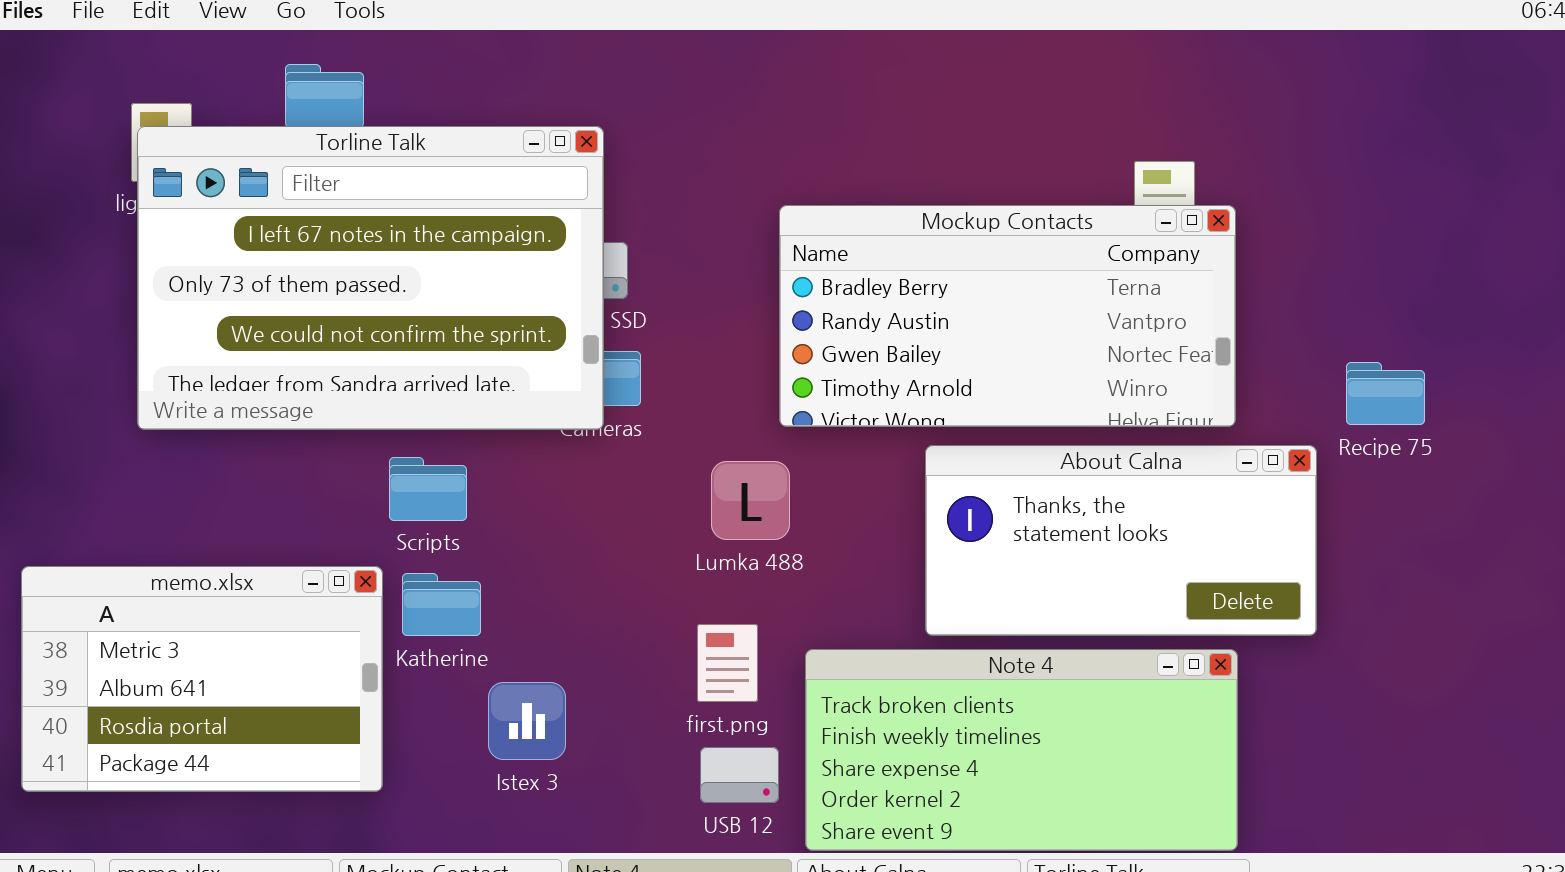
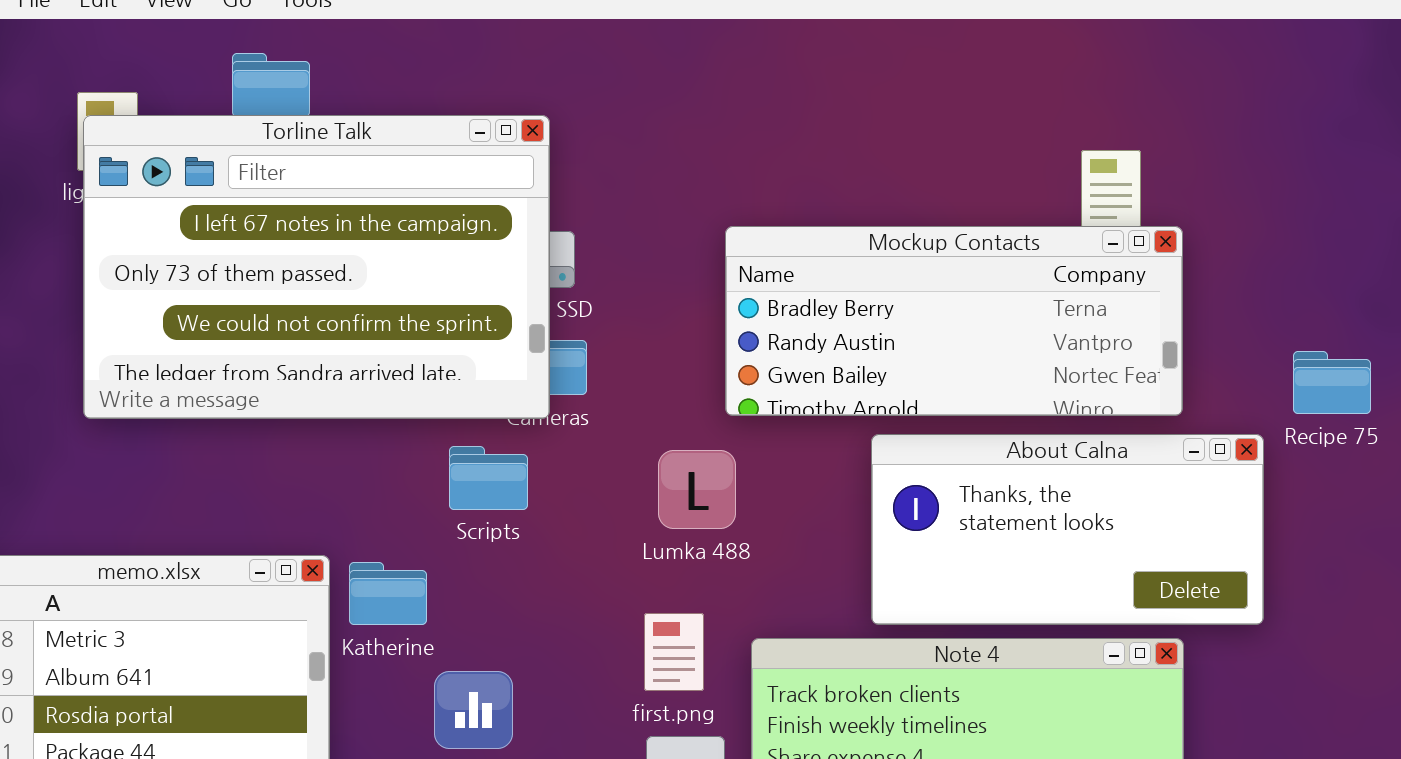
Mockup Contacts: [779,205,1236,427] -> [725,226,1183,416], resized
Scripts: [389,457,467,521] -> [449,446,528,510], moved

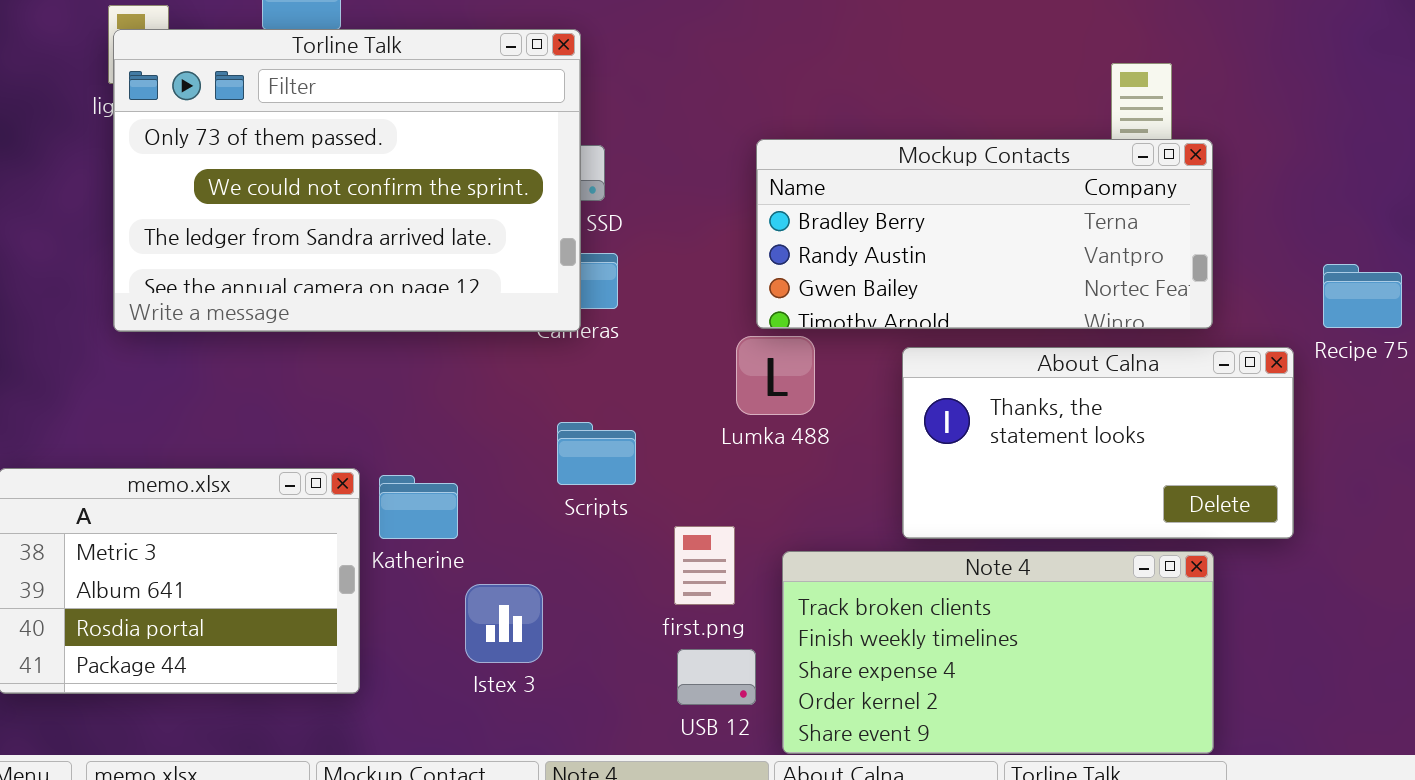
Torline Talk: [83,115,550,419] -> [113,29,581,332], scrolled down 1 row
Scripts: [449,446,528,510] -> [557,422,636,485], moved
Lumka 488: [658,450,736,529] -> [736,336,815,415], moved

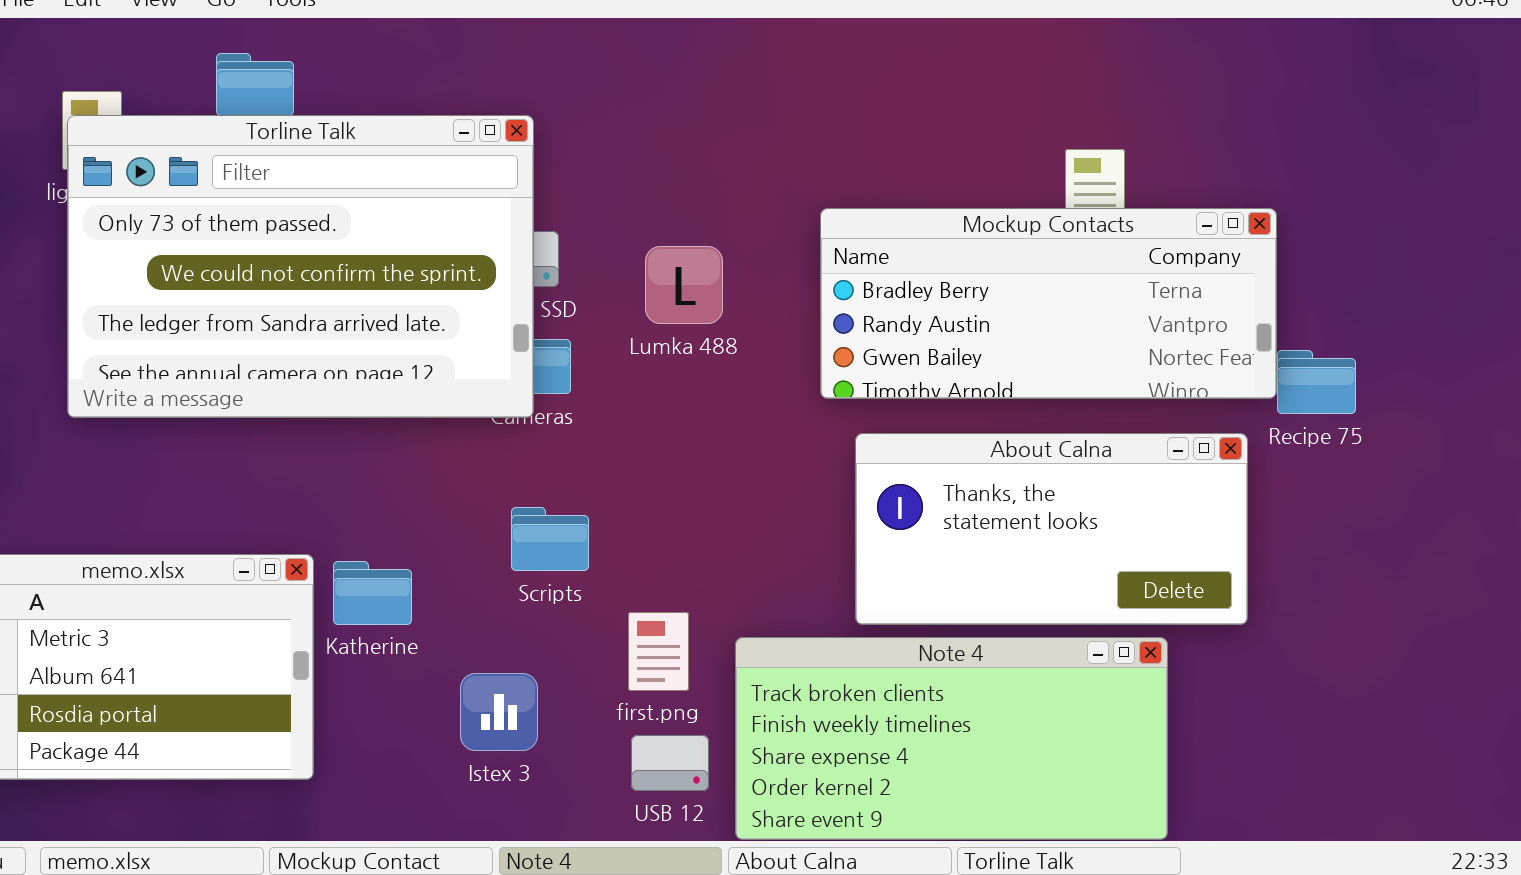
Mockup Contacts: [756,139,1213,329] -> [820,208,1277,399], moved
Lumka 488: [736,336,815,415] -> [645,246,723,324], moved
Istex 3: [465,584,543,663] -> [460,673,538,751], moved

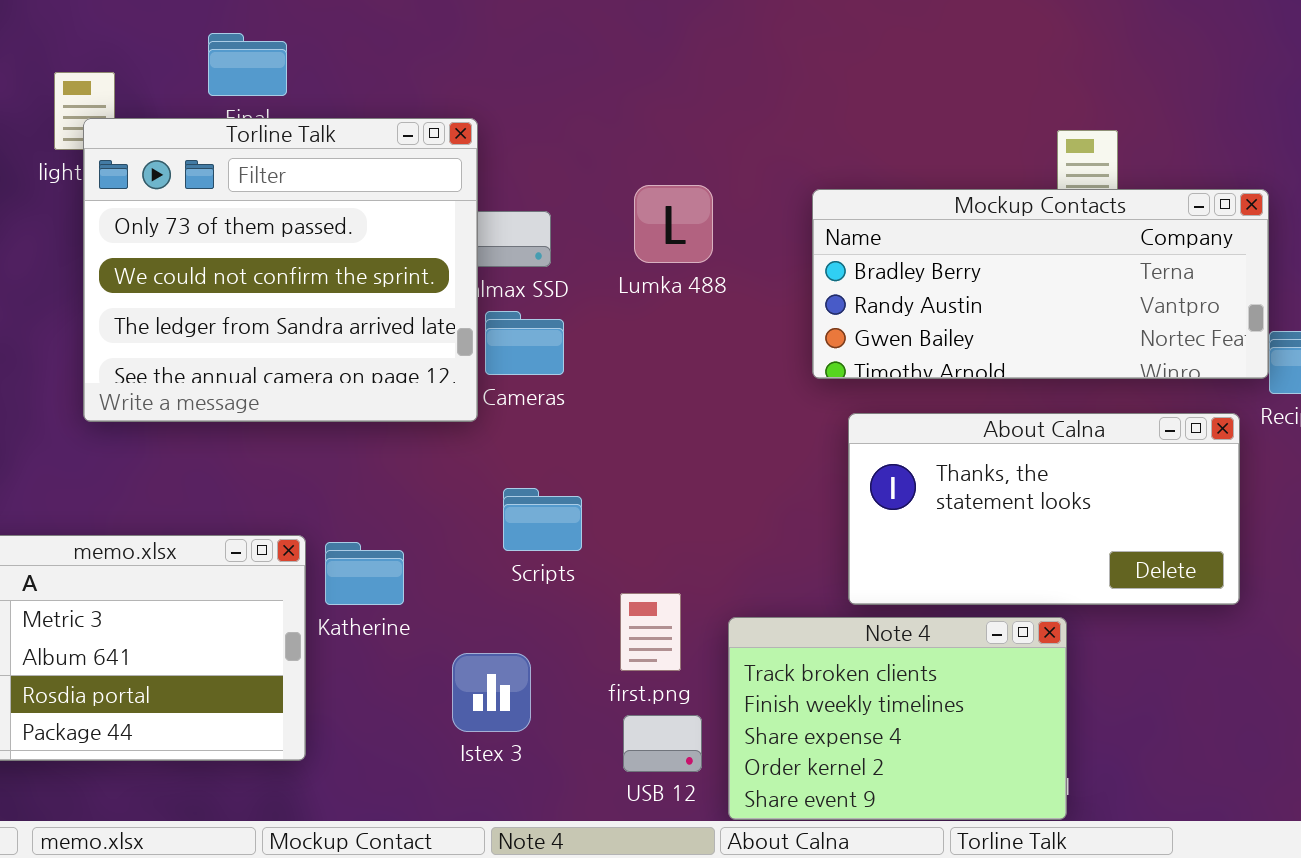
Torline Talk: [67,115,534,418] -> [83,118,478,422], moved, resized
Lumka 488: [645,246,723,324] -> [634,185,713,263], moved
Note 4: [735,637,1168,840] -> [728,617,1067,820], resized

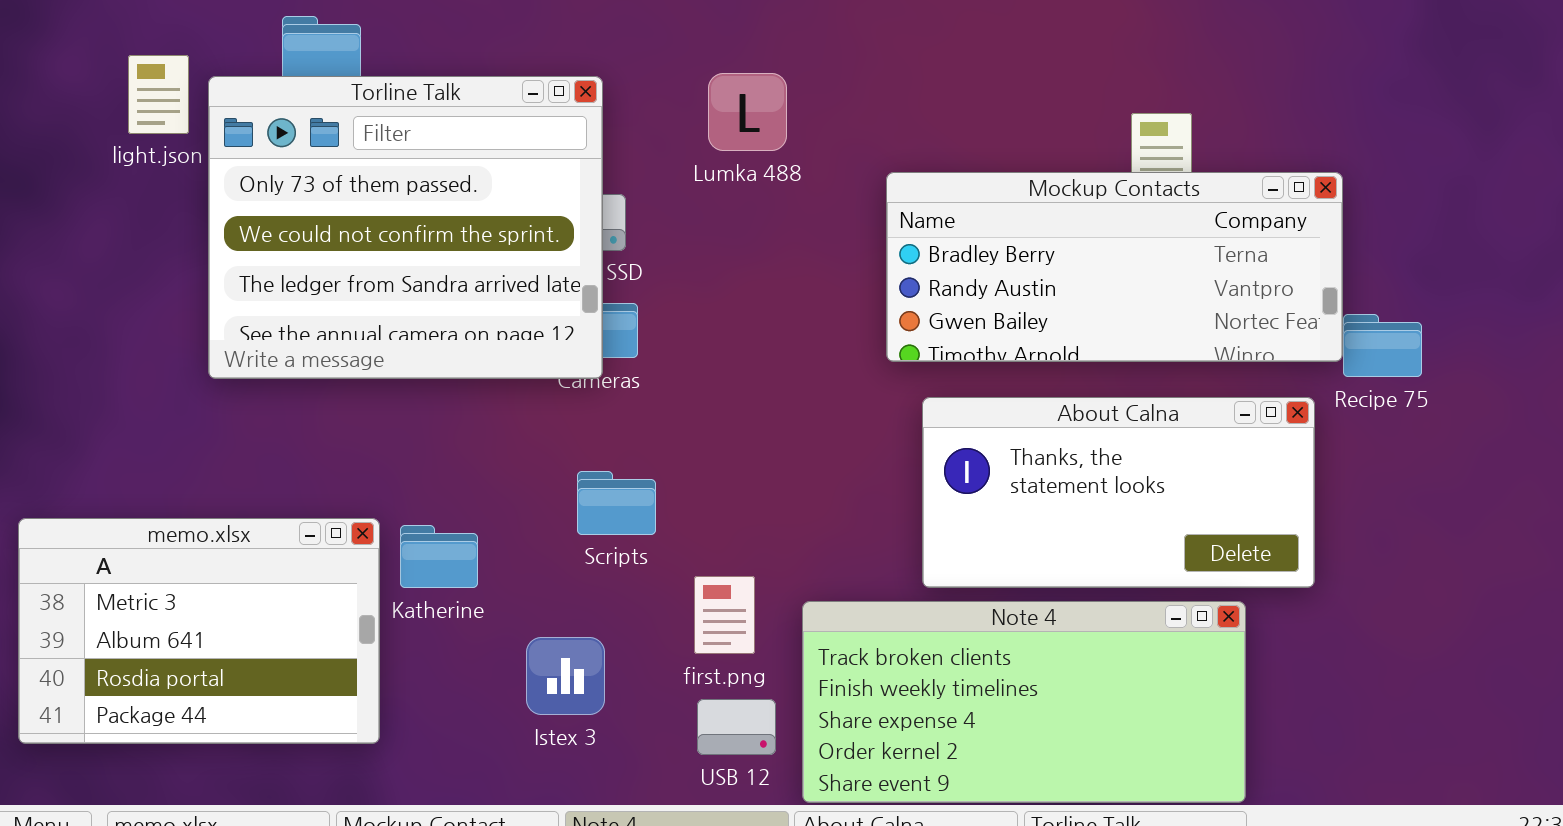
Torline Talk: [83,118,478,422] -> [208,76,603,379], moved
Lumka 488: [634,185,713,263] -> [708,73,787,151], moved
Note 4: [728,617,1067,820] -> [802,601,1246,803], resized

